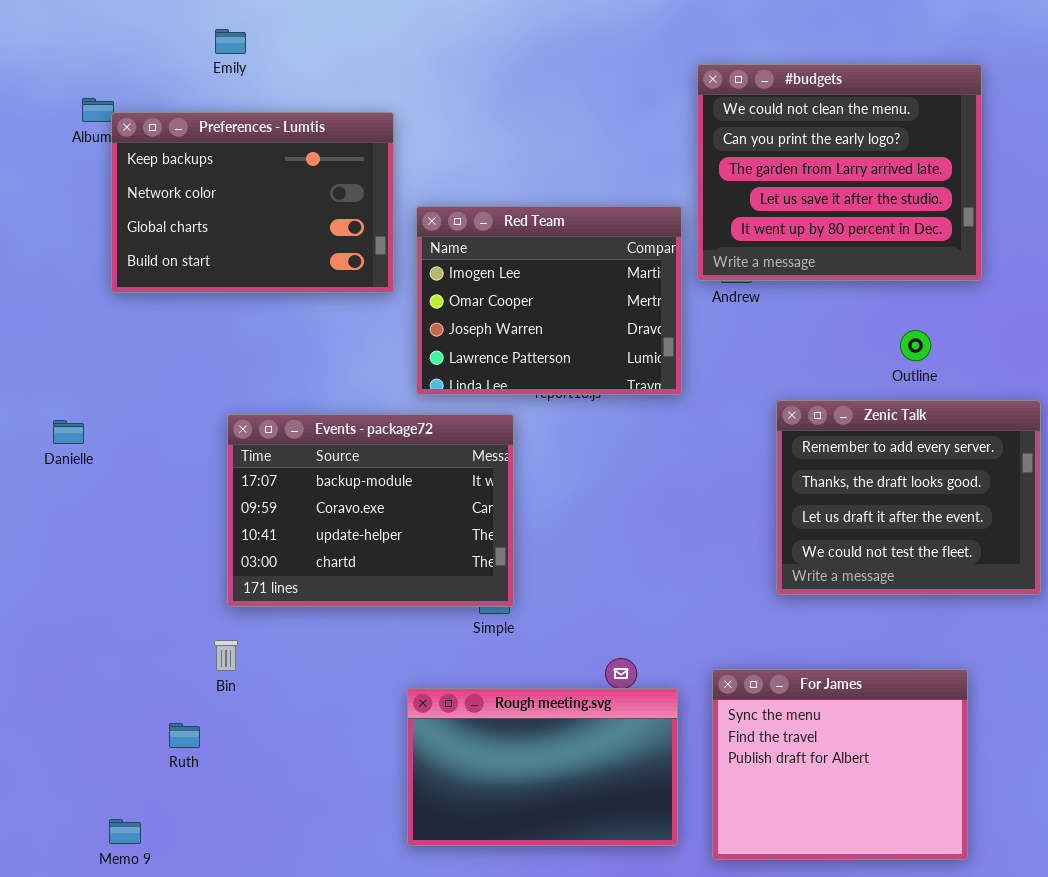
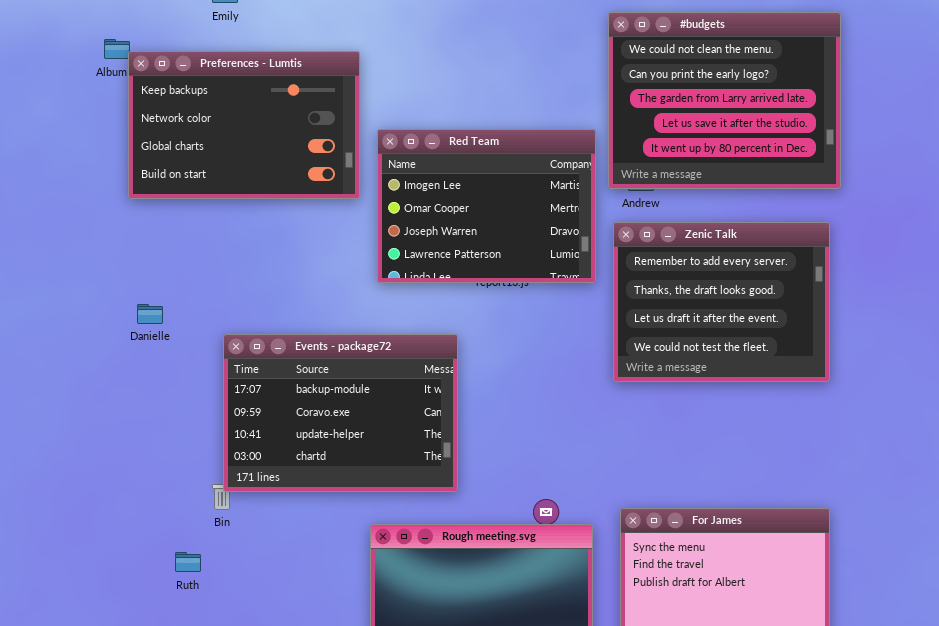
Zenic Talk: [776,400,1041,595] -> [613,222,830,382], moved
Events - package72: [227,414,514,607] -> [223,334,458,492], moved
Danielle: [53,420,84,444] -> [137,304,163,324], moved

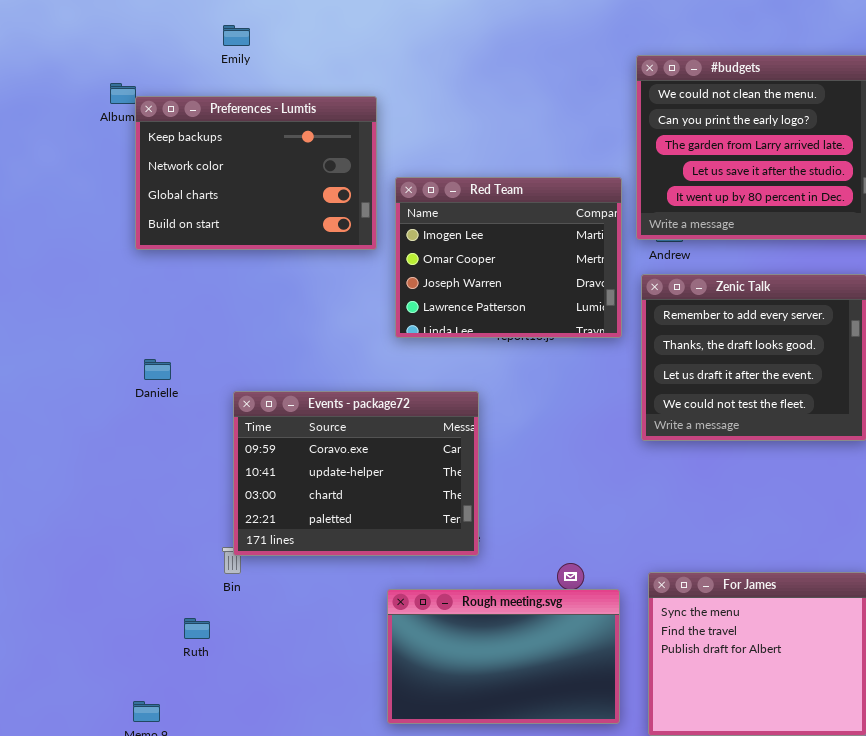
Events - package72: [223,334,458,492] -> [233,391,479,556], scrolled down 1 row

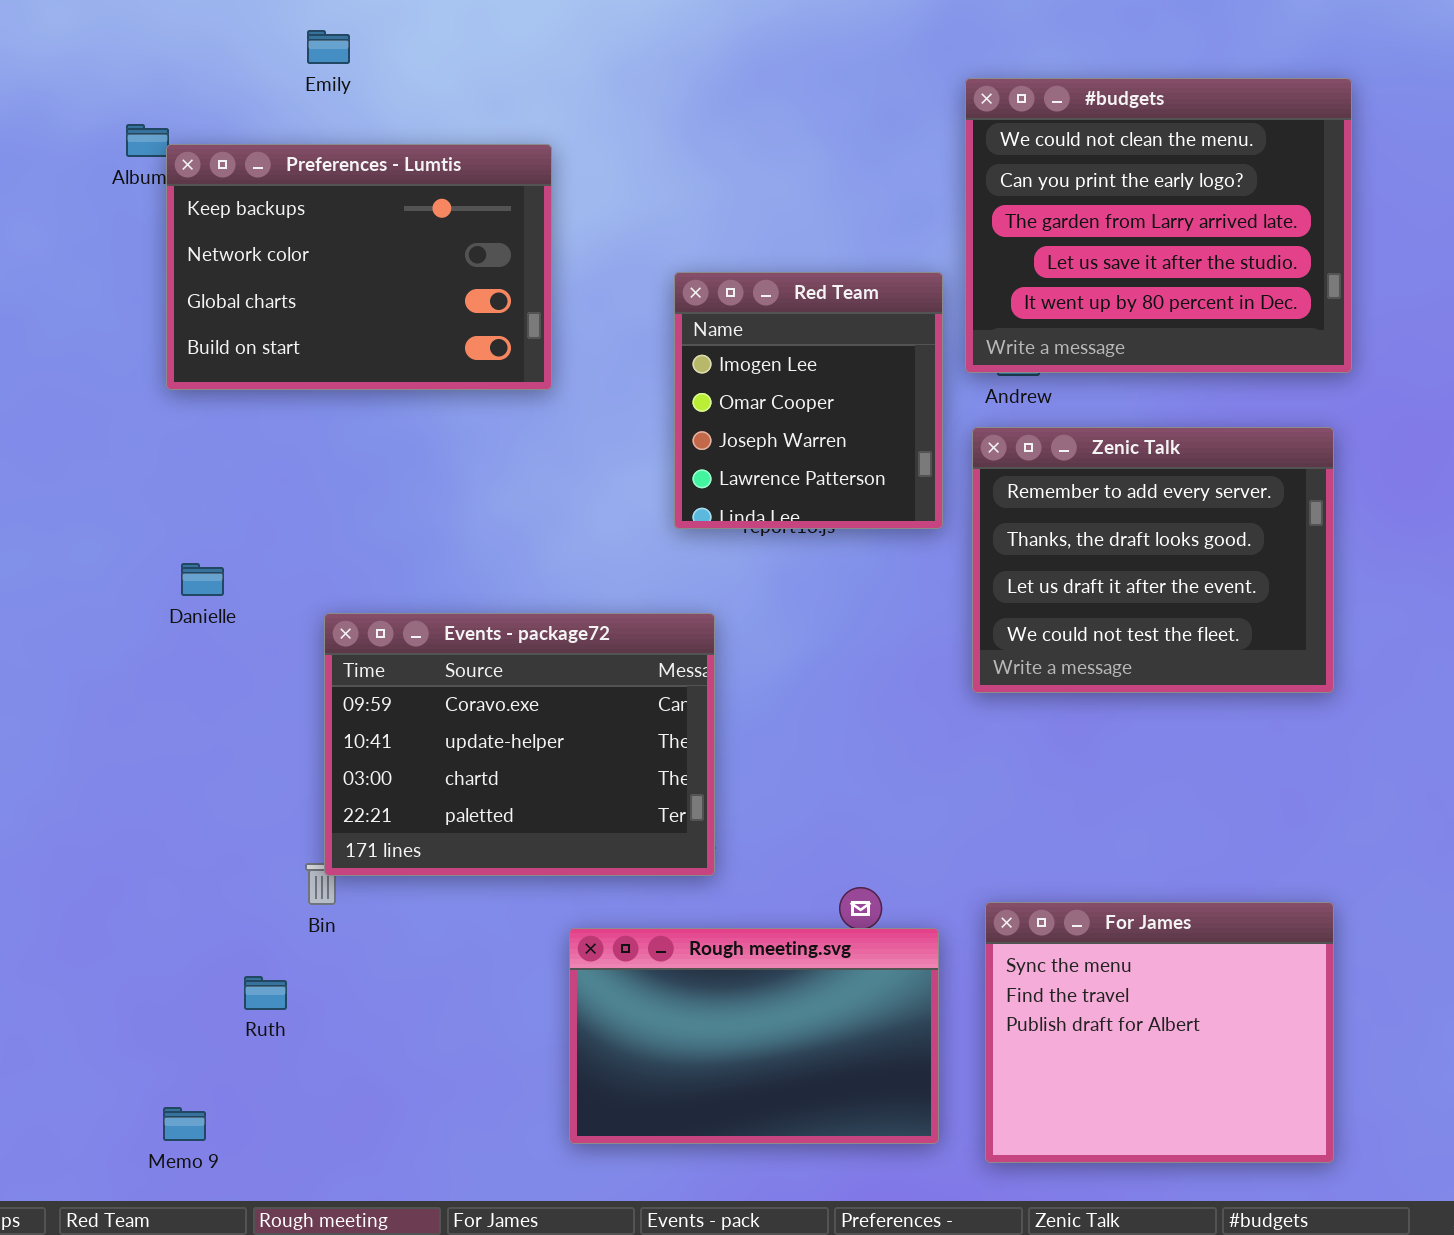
Red Team: [395,177,622,338] -> [674,272,943,529], resized

